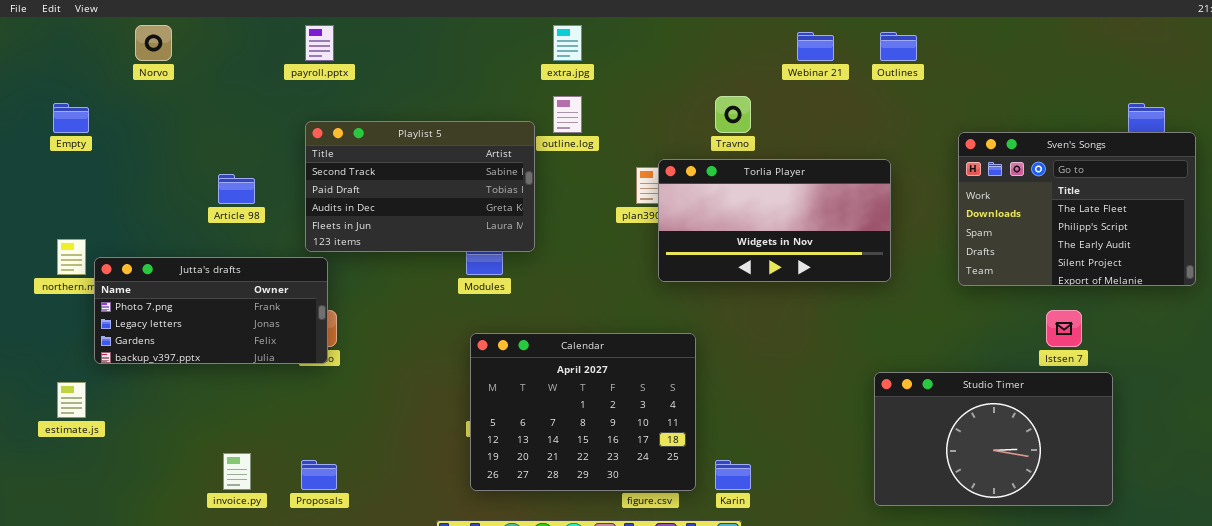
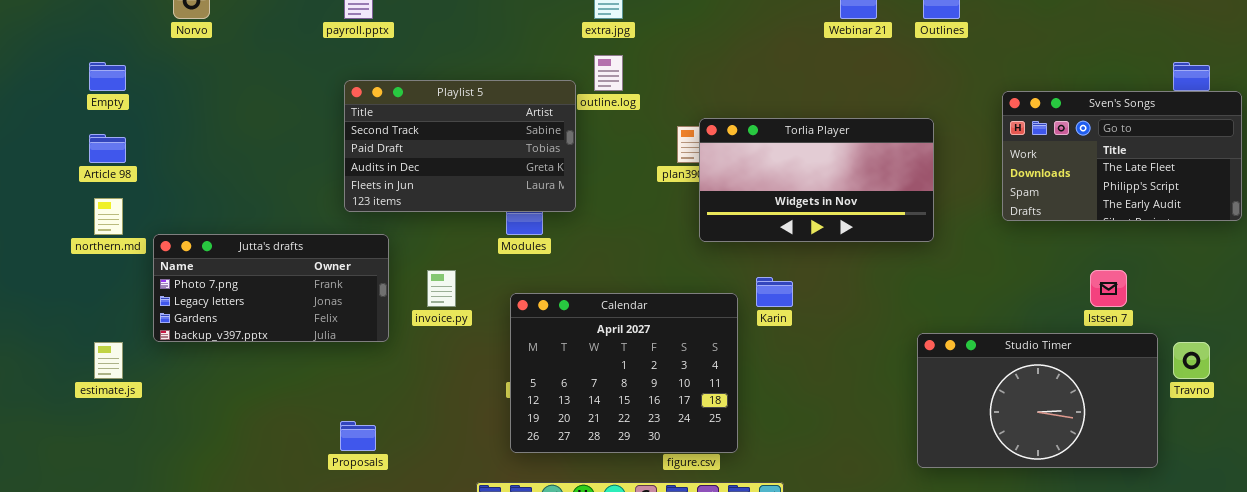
Travno: [715,96,751,133] -> [1173,342,1210,379], moved
Sven's Songs: [958,132,1196,286] -> [1002,91,1242,221], resized
Article 98: [218,174,255,204] -> [89,134,126,163], moved
Jutta's drafts: [94,257,328,364] -> [153,234,389,342], moved
invoice.py: [223,453,251,490] -> [427,270,456,307], moved
Karin: [715,460,751,490] -> [756,277,793,307], moved

